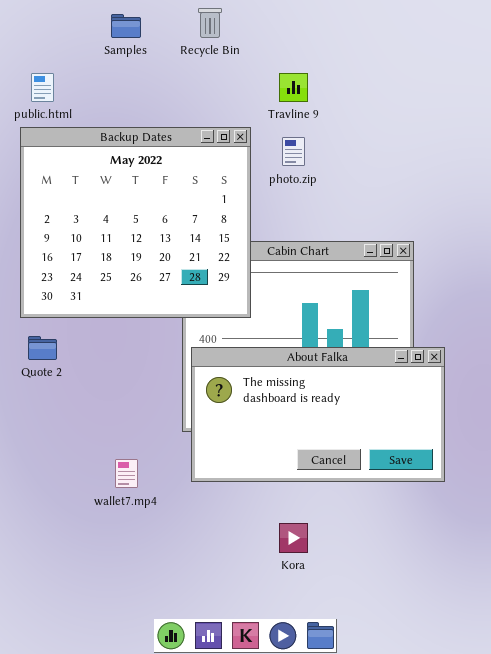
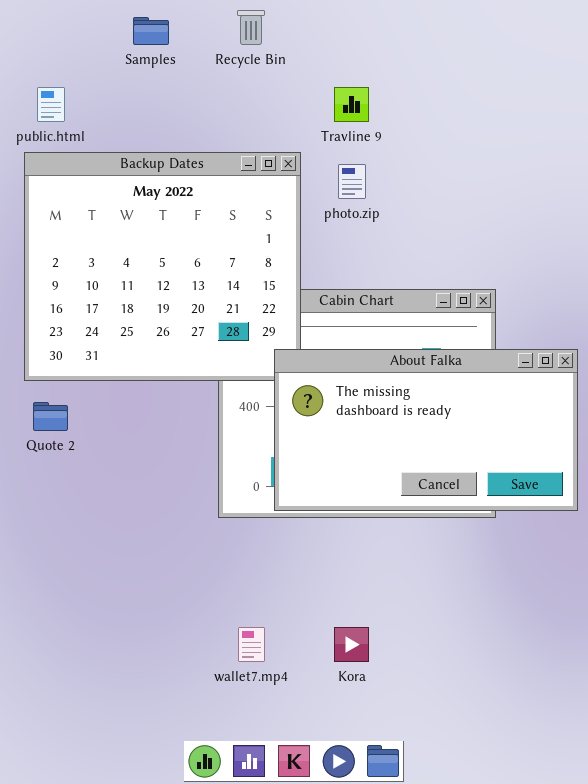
About Falka: [191,347,445,482] -> [274,349,578,511], moved
wallet7.mp4: [115,459,138,488] -> [238,627,265,662], moved

